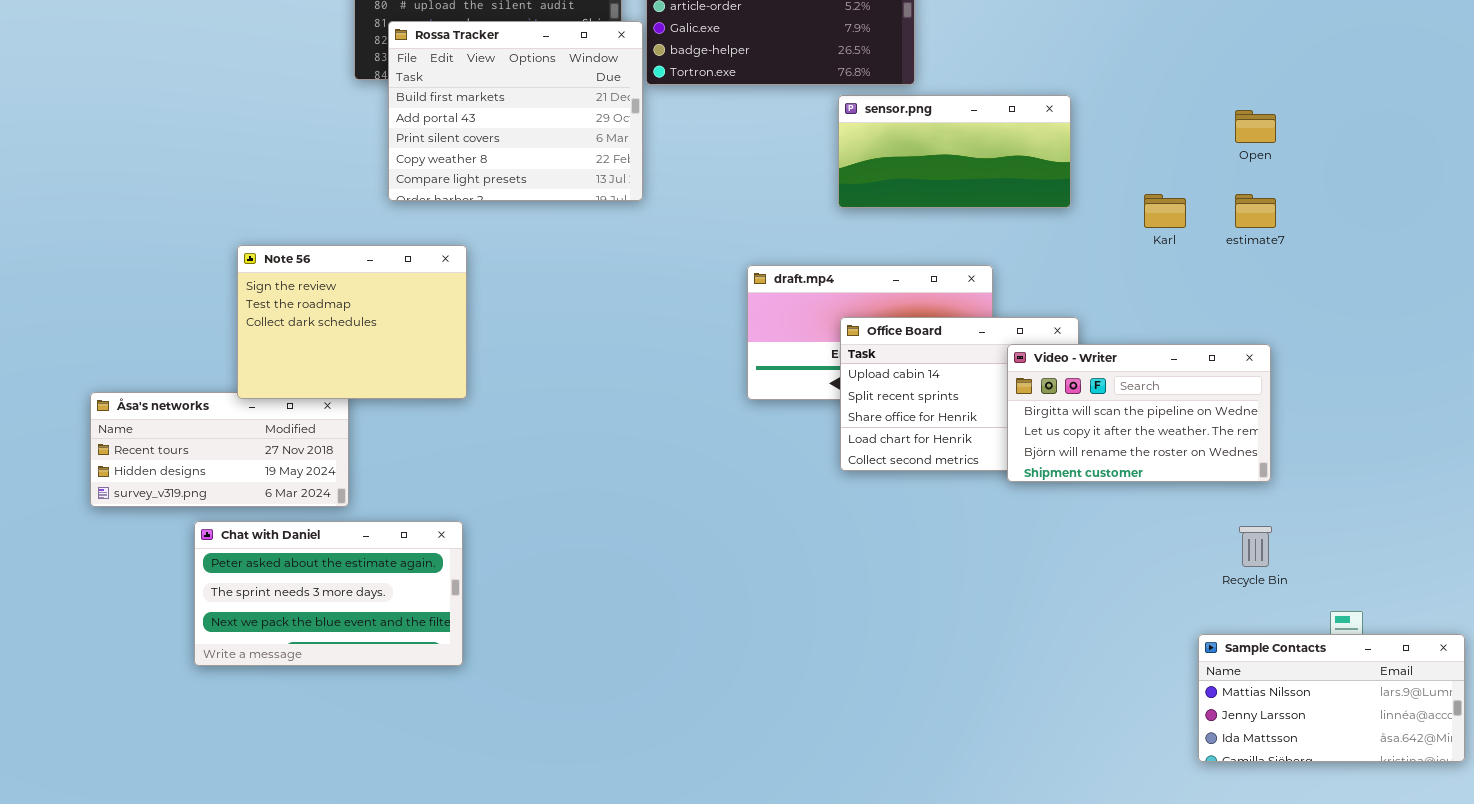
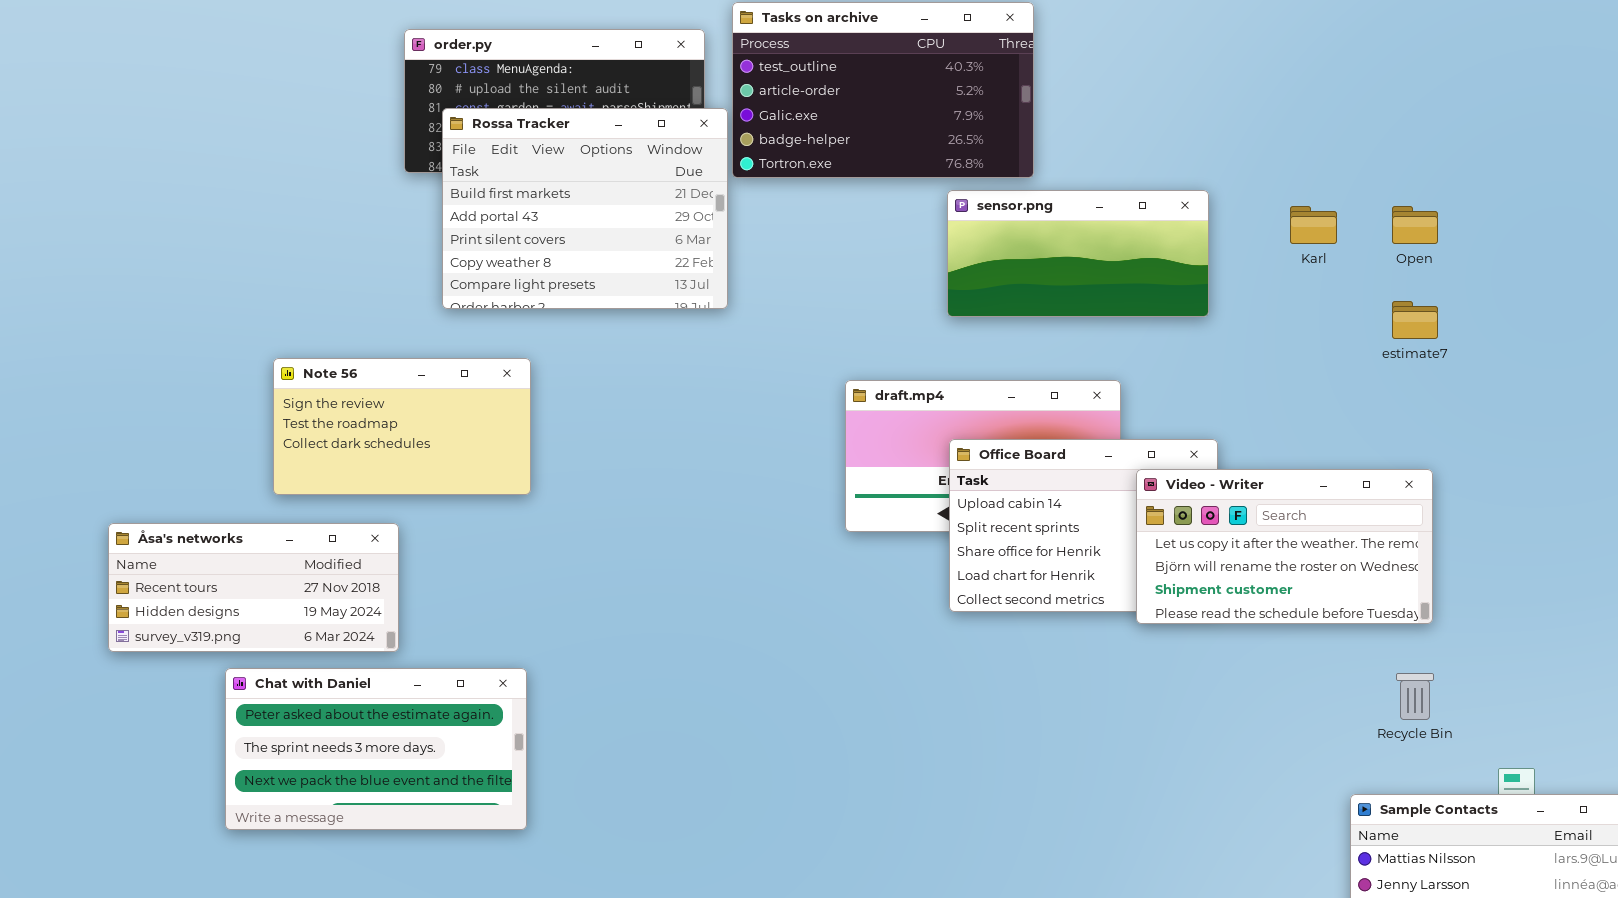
Karl: [1144,194,1186,228] -> [1290,206,1337,244], moved
Note 56: [237,245,467,399] -> [273,358,531,495], resized
Video - Writer: [1007,344,1271,482] -> [1136,469,1433,624], scrolled down 1 row

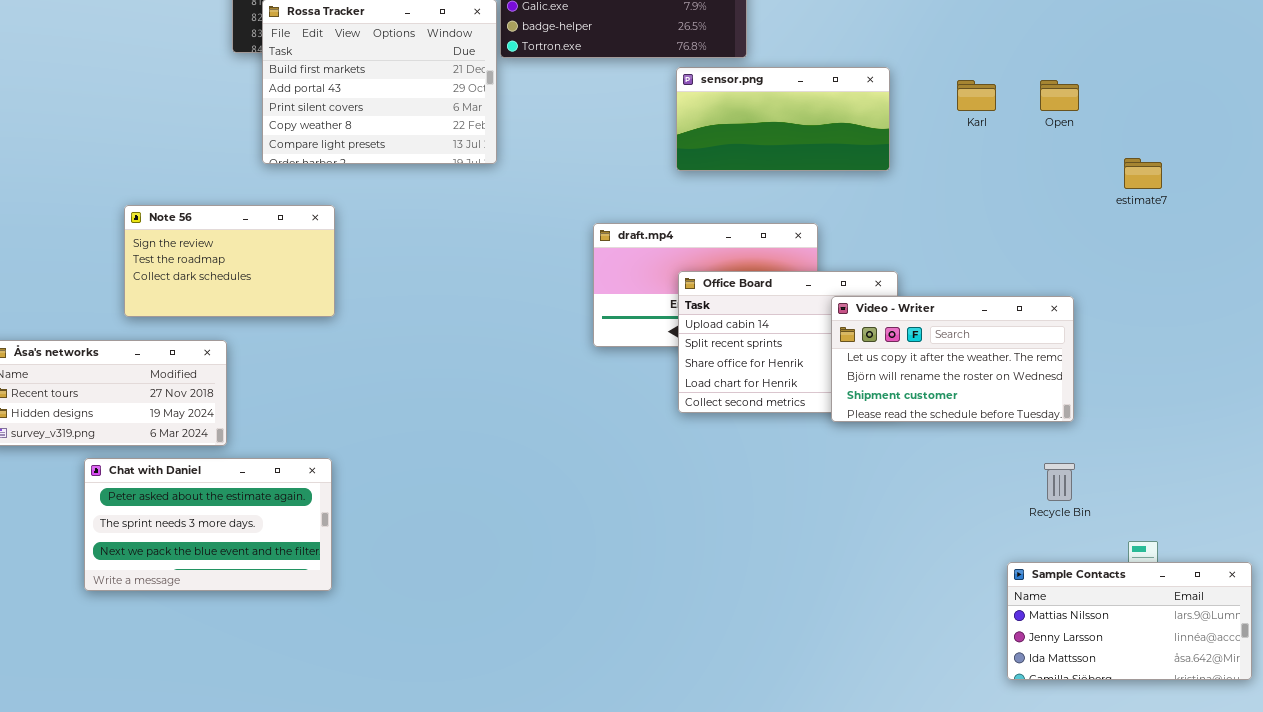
estimate7: [1392,301,1438,339] -> [1124,158,1162,189], moved

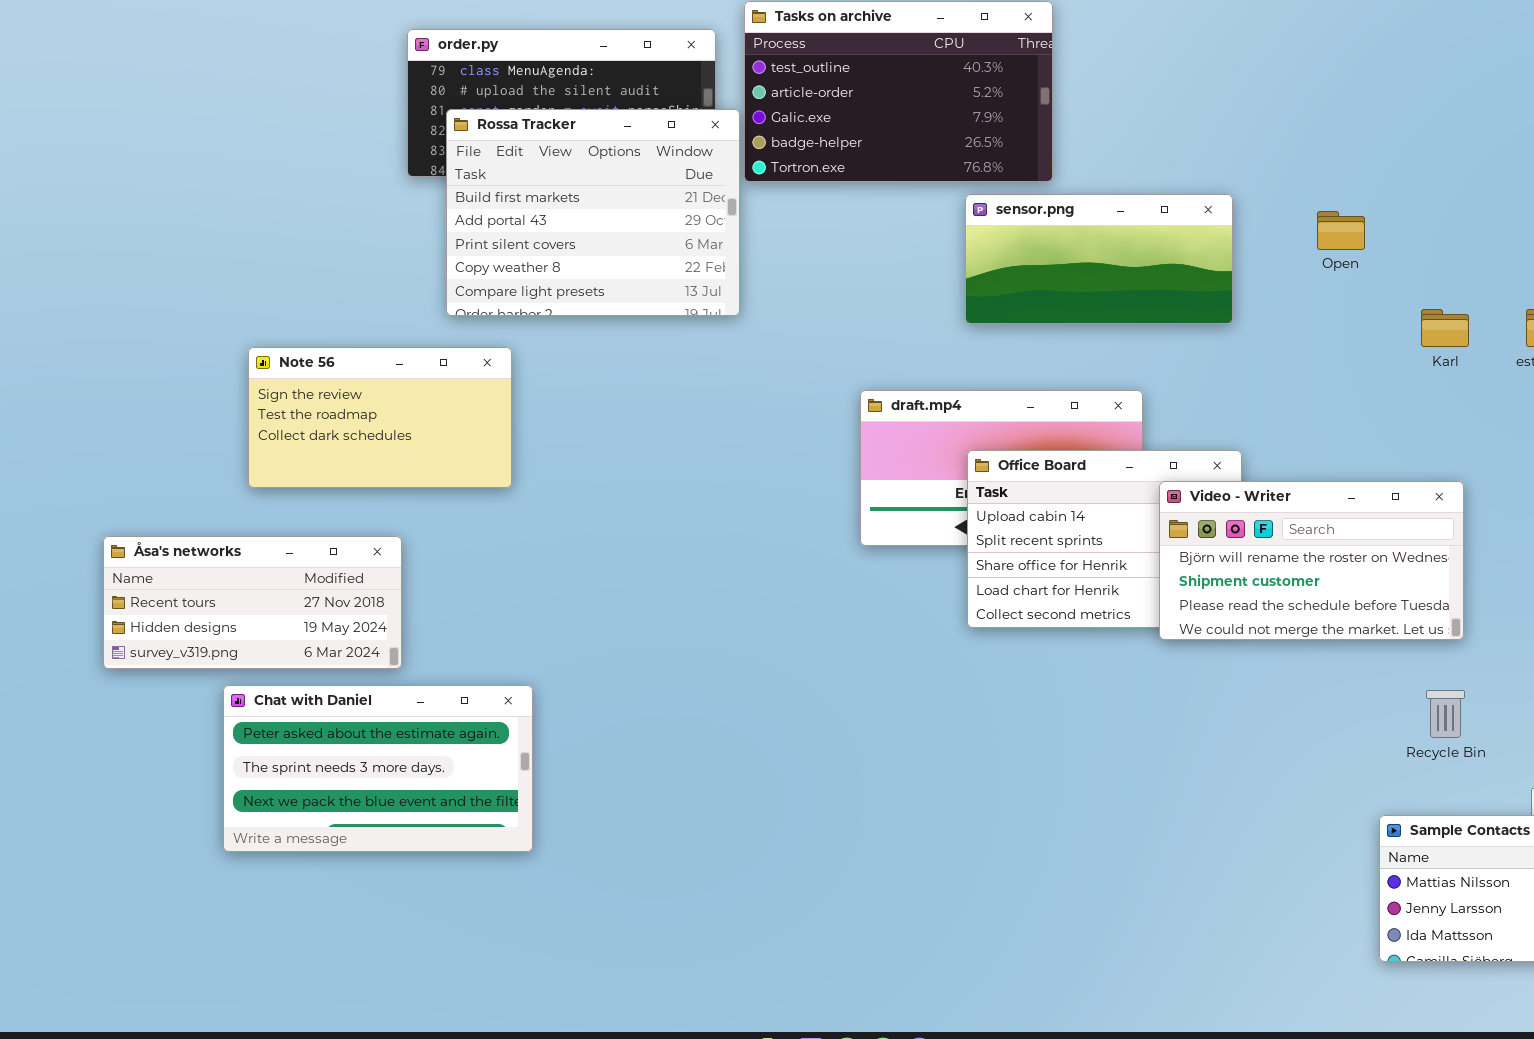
Karl: [957,80,996,111] -> [1421,309,1469,347], moved
Open: [1040,80,1079,111] -> [1317,211,1365,250], moved
Note 56: [124,205,335,317] -> [248,347,512,488], moved
Video - Writer: [831,296,1074,422] -> [1159,481,1464,640], scrolled down 1 row

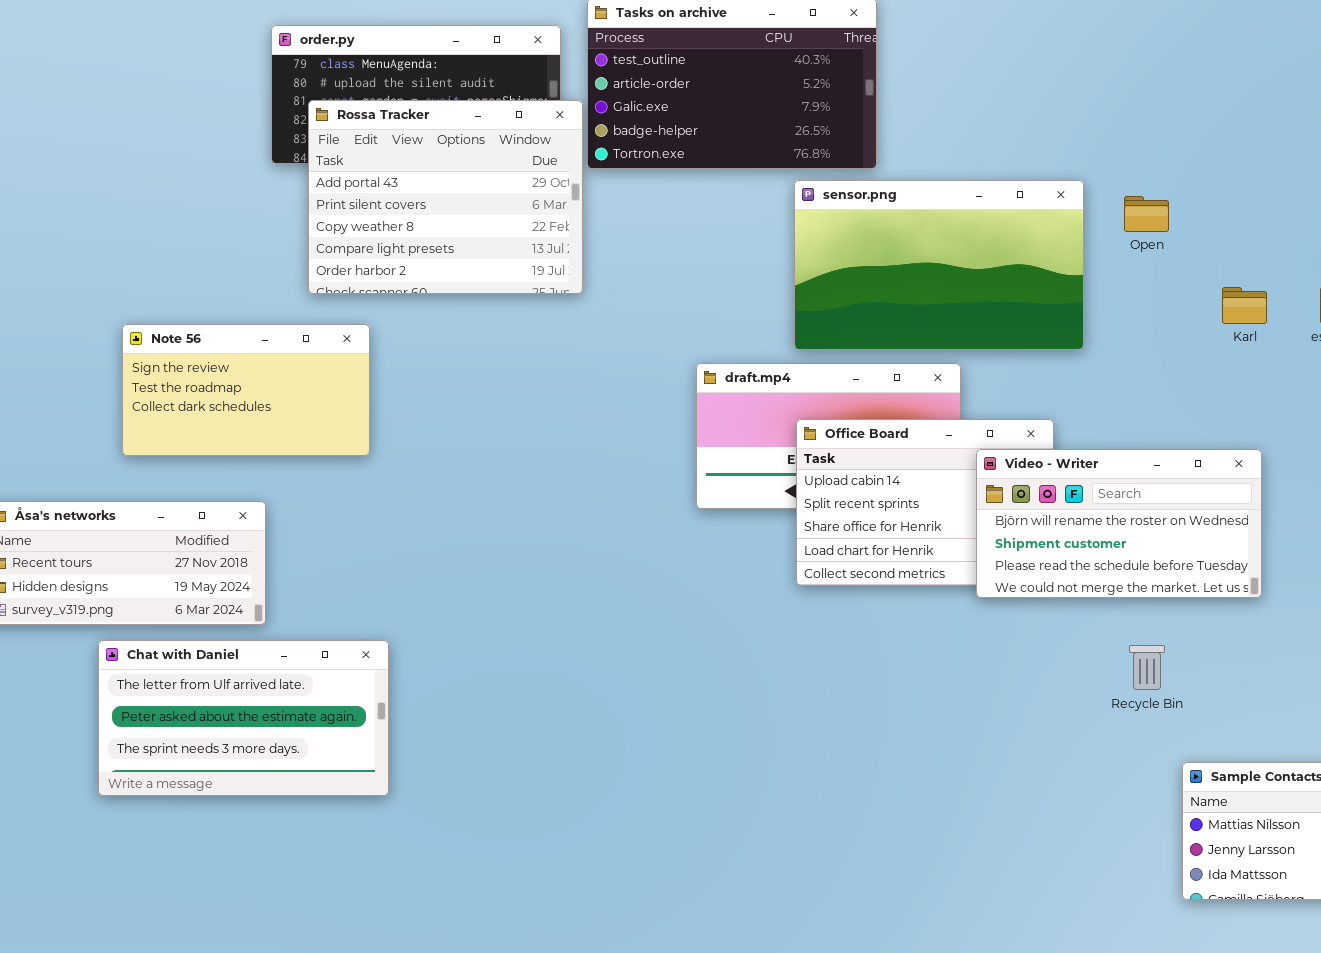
Rossa Tracker: [446,109,740,316] -> [308,100,583,294], scrolled down 1 row
sensor.png: [965,194,1233,324] -> [794,180,1084,350], resized
Chat with Daniel: [223,685,533,852] -> [98,640,389,796], scrolled up 1 row
Recycle Bin: [1426,690,1465,738] -> [1129,645,1165,690], moved

